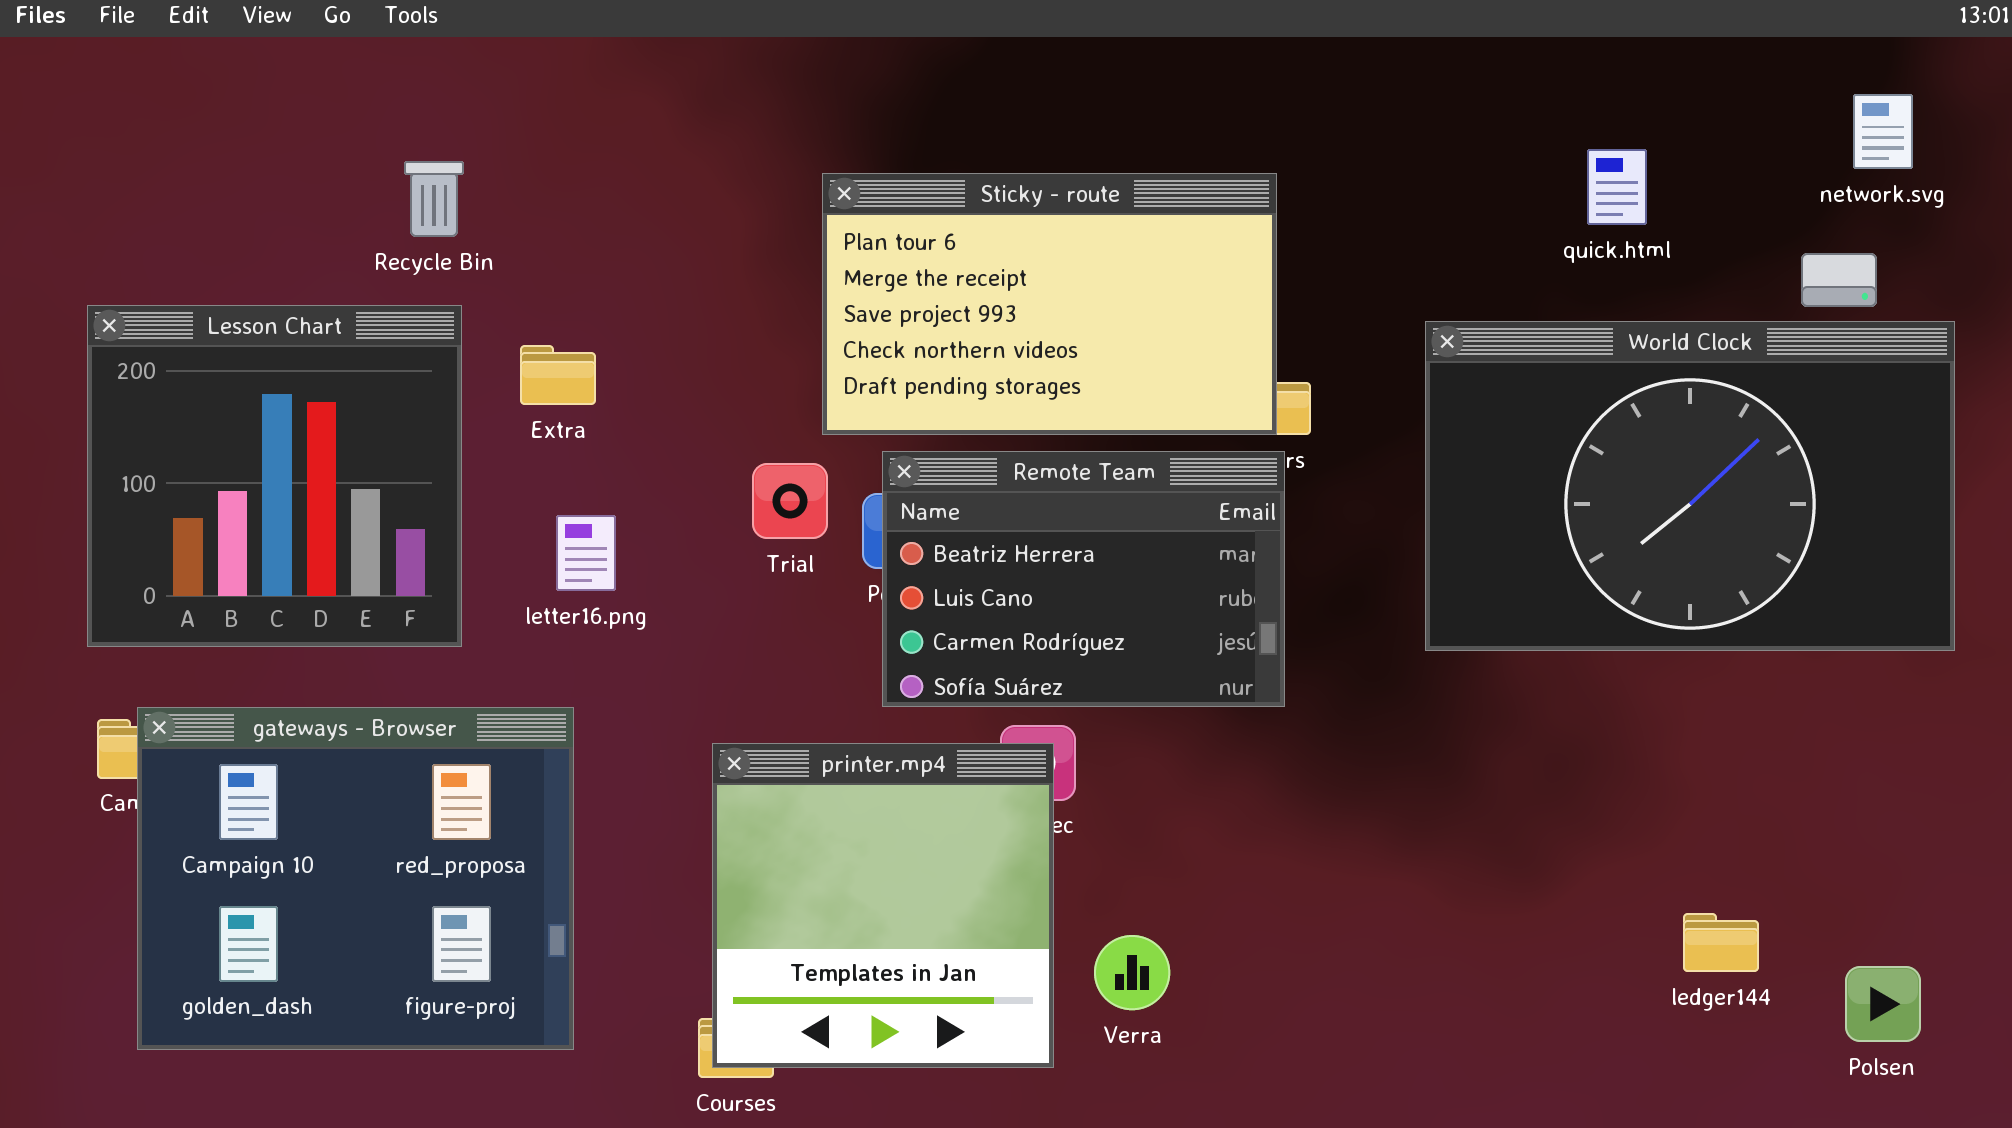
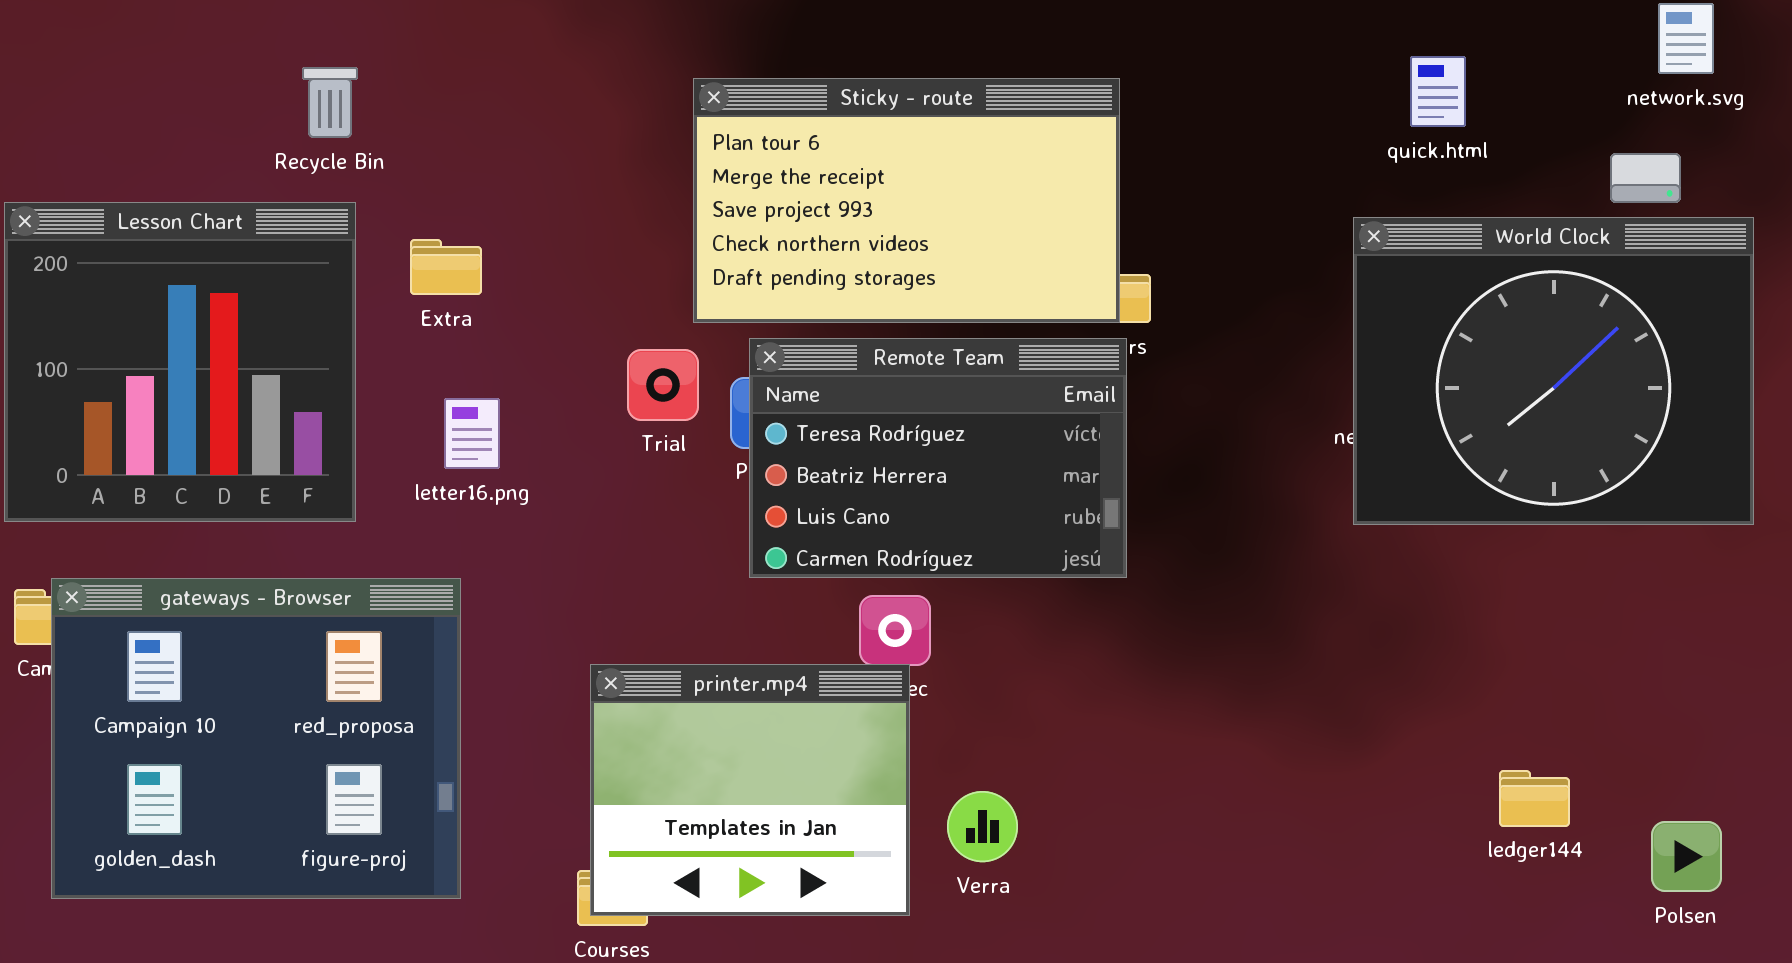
World Clock: [1425,321,1955,651] -> [1353,217,1754,525], resized
Remote Team: [882,451,1285,707] -> [749,338,1127,578], scrolled up 1 row
printer.mp4: [712,743,1054,1068] -> [590,664,910,916], resized

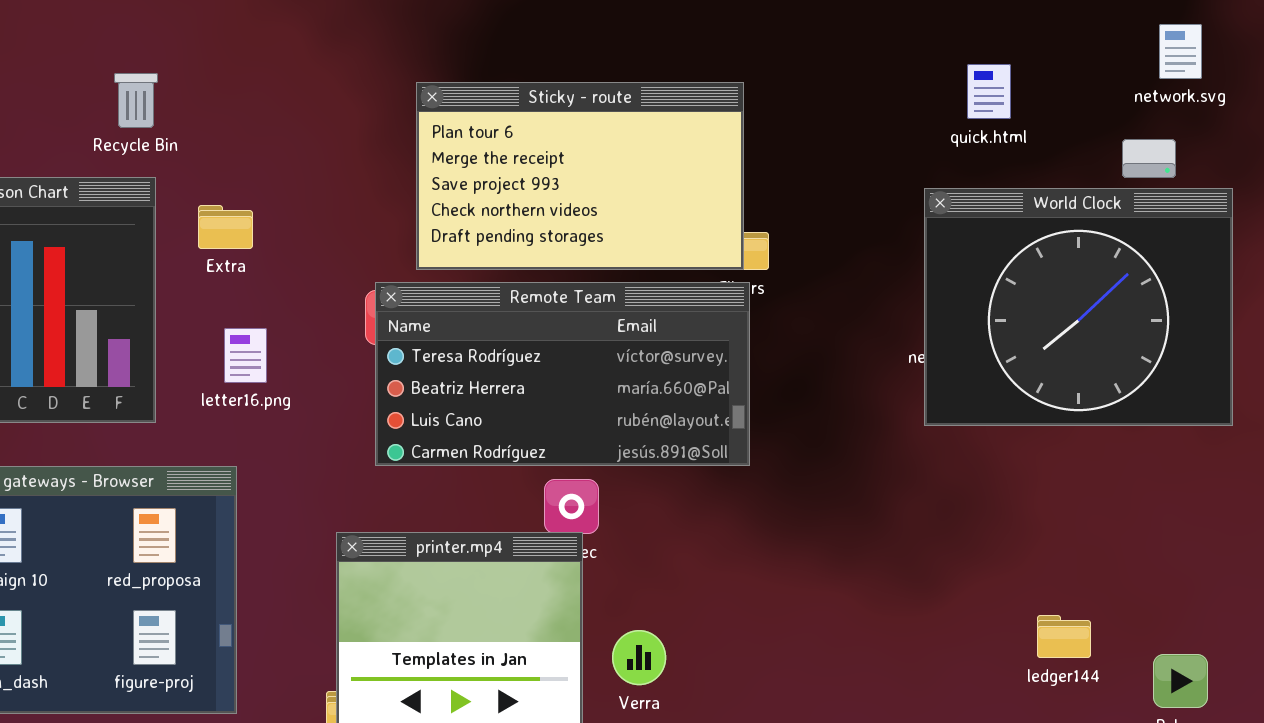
Remote Team: [749,338,1127,578] -> [375,282,750,466], resized

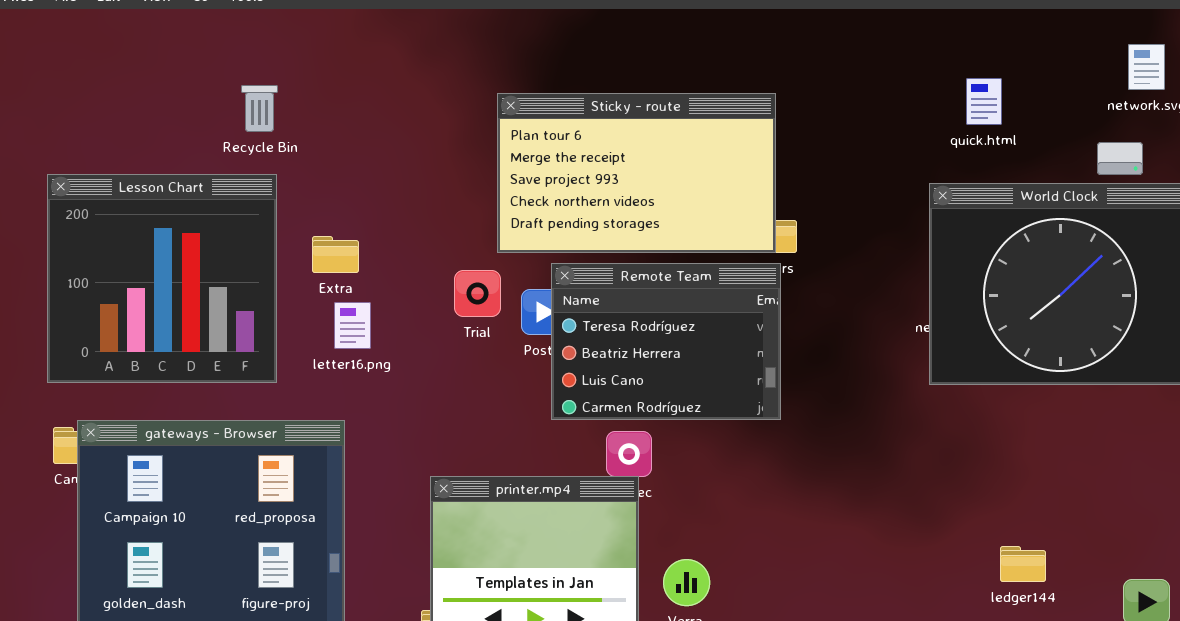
Extra: [198,205,253,249] -> [312,236,359,273], moved
Remote Team: [375,282,750,466] -> [551,263,781,420], resized
ledger144: [1037,615,1091,658] -> [1000,546,1046,582], moved

